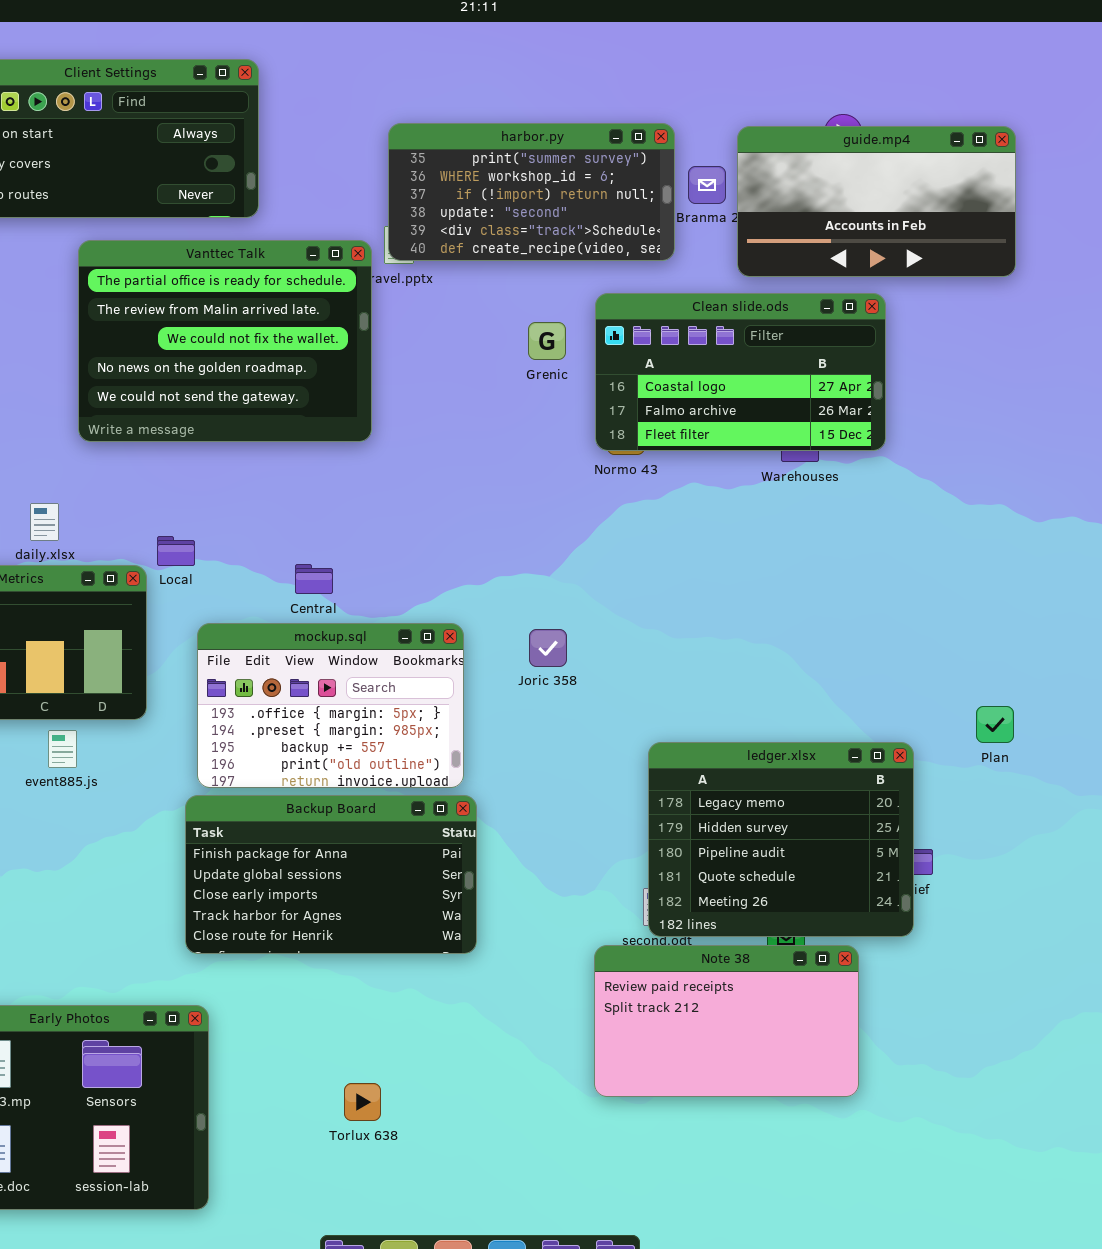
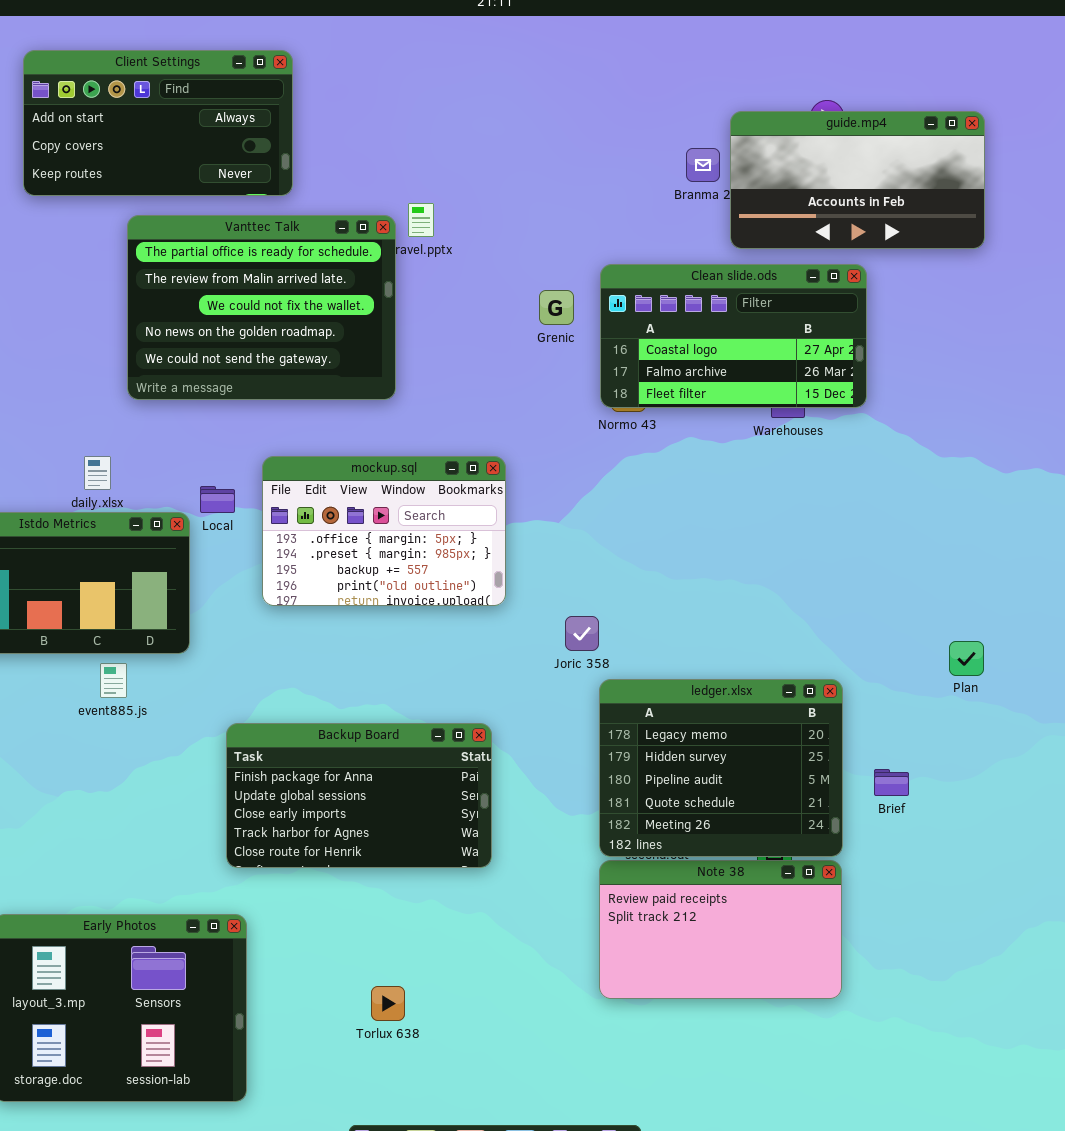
harbor.py: [388,123,675,261] -> none, closed
mockup.sql: [197,623,464,788] -> [262,456,506,606], moved
Joric 358: [529,629,567,667] -> [565,616,599,651], moved
ledger.xlsx: [648,742,914,937] -> [599,679,843,857], moved

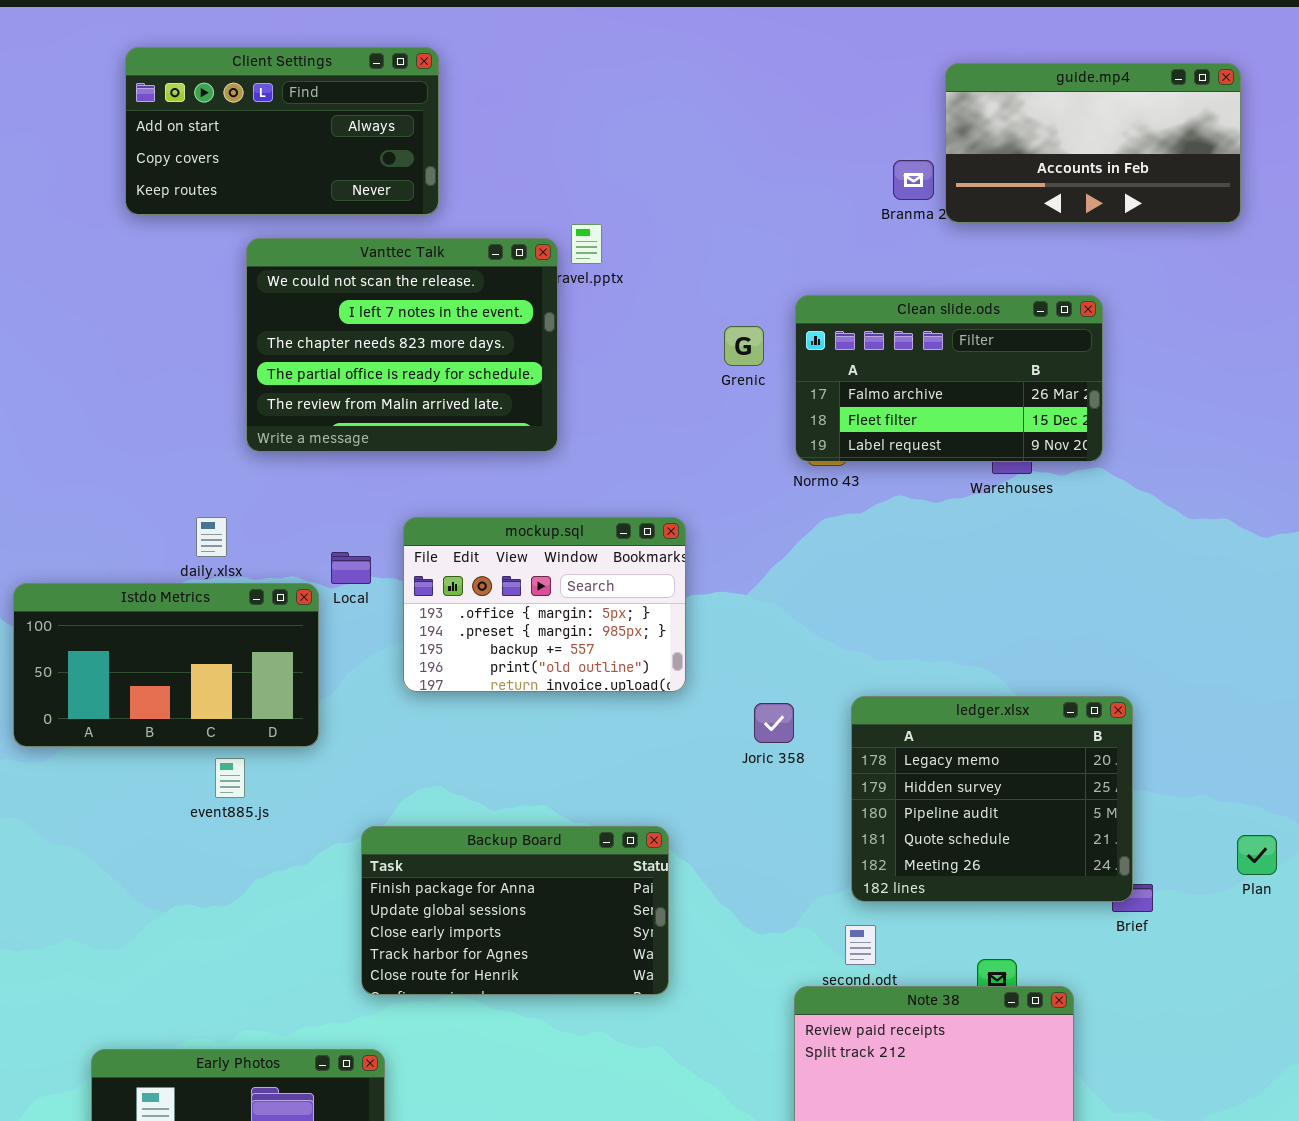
guide.mp4: [730,111,985,249] -> [945,63,1241,223], moved
Vanttec Talk: [127,215,396,400] -> [246,238,558,452], scrolled up 3 rows
Clean slide.ods: [600,264,867,408] -> [795,295,1103,462], scrolled down 1 row
Plan: [949,641,984,676] -> [1237,835,1277,875], moved
ledger.xlsx: [599,679,843,857] -> [851,696,1133,902], moved

